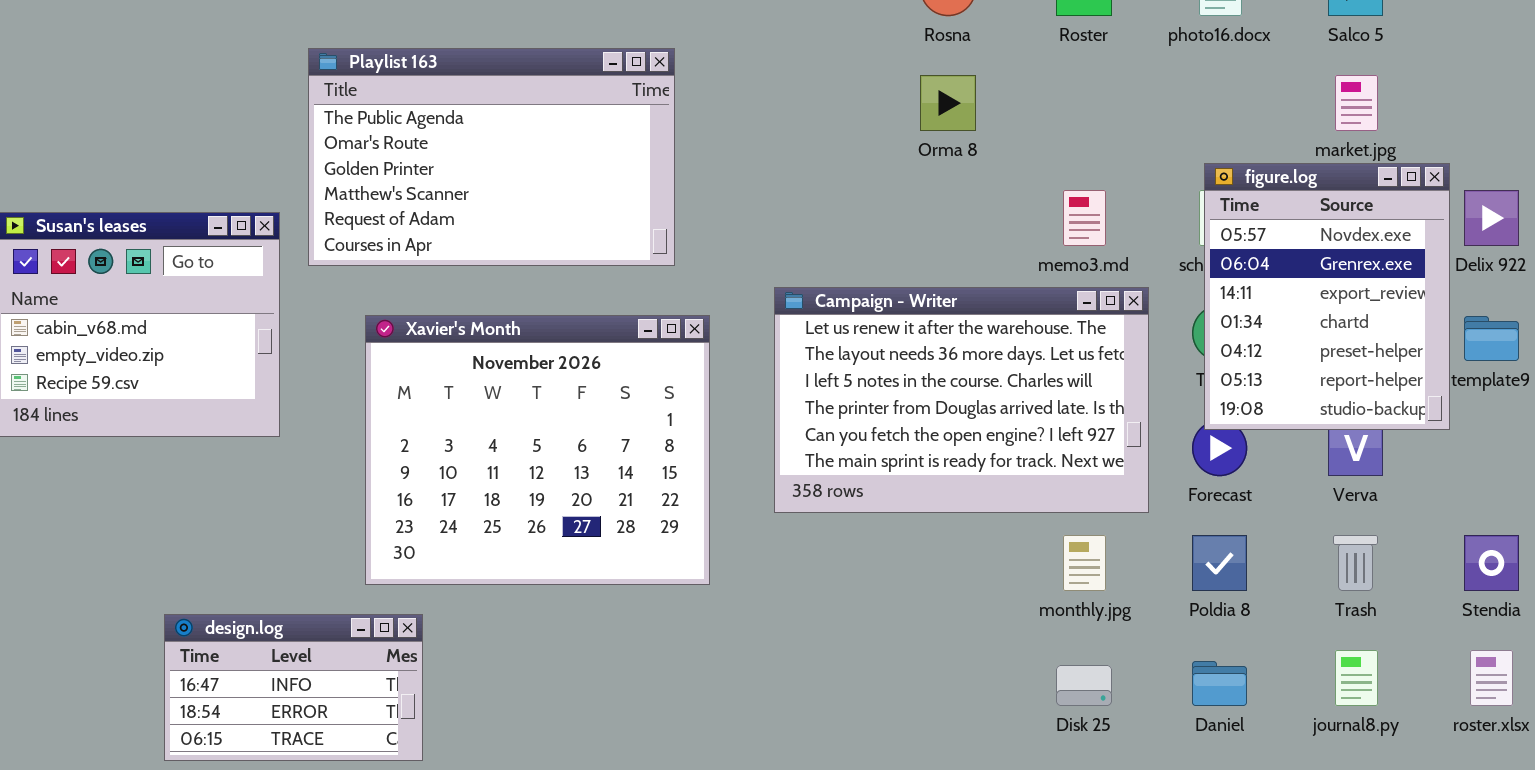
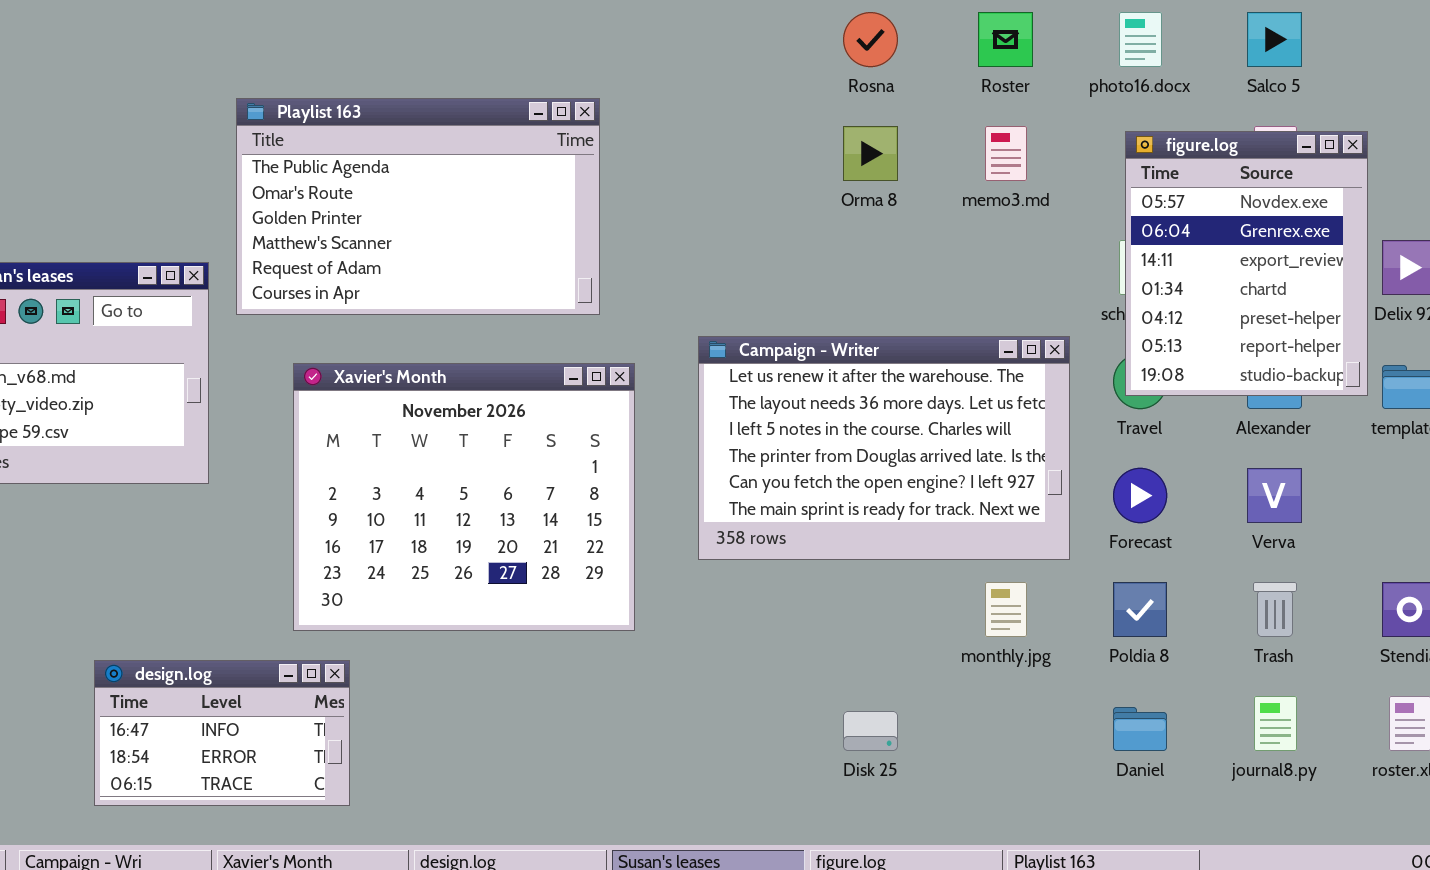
figure.log: [1204,163,1450,430] -> [1125,131,1368,396], moved
memo3.md: [1063,190,1106,246] -> [985,126,1027,181], moved
Disk 25: [1056,665,1112,706] -> [843,711,898,751], moved

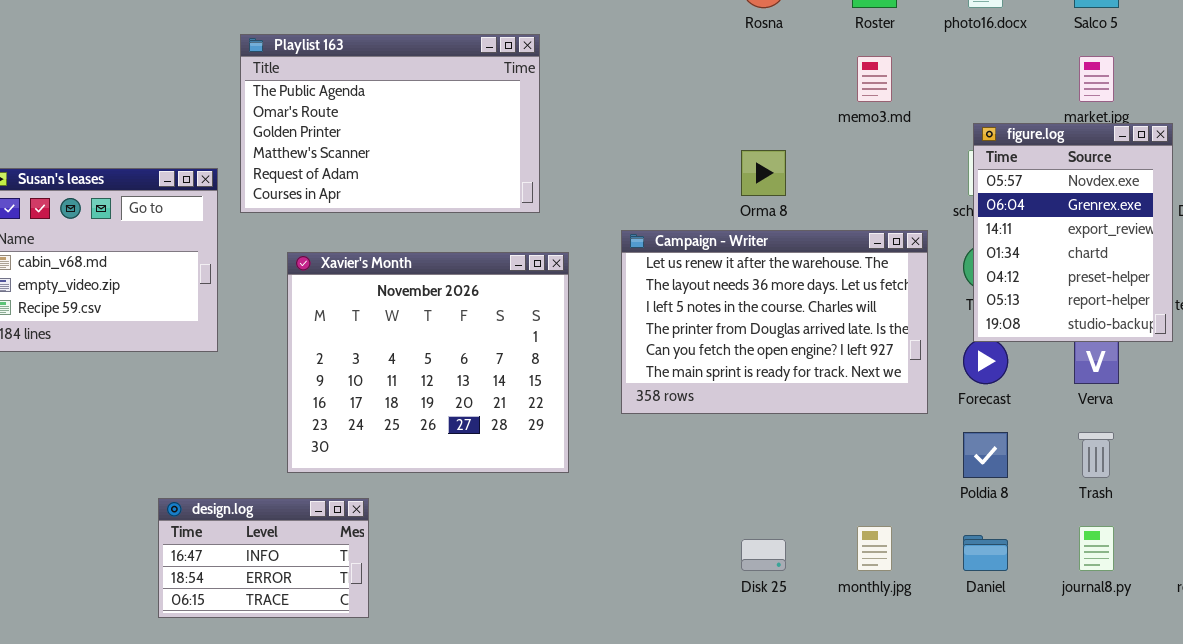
Orma 8: [843,126,898,181] -> [741,150,786,196], moved
figure.log: [1125,131,1368,396] -> [973,123,1173,342], moved
monthly.jpg: [985,582,1027,637] -> [857,526,892,571], moved
design.log: [94,660,350,806] -> [158,498,369,618], moved

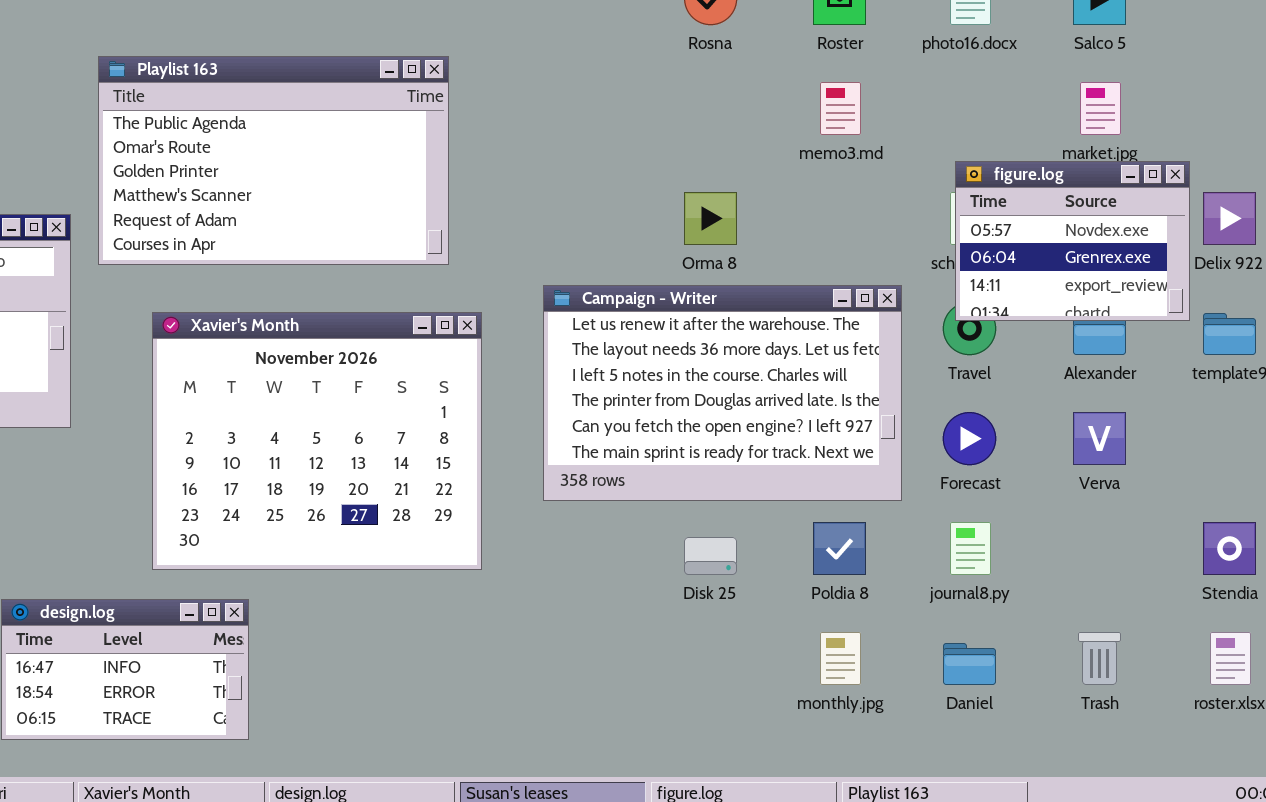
figure.log: [973,123,1173,342] -> [955,161,1190,321], resized
Poldia 8: [963,432,1008,478] -> [813,522,866,575], moved
Trash: [1078,432,1114,478] -> [1078,632,1121,685], moved
journal8.py: [1079,526,1114,571] -> [950,522,991,575], moved
Disk 25: [741,539,786,571] -> [684,537,737,575], moved

